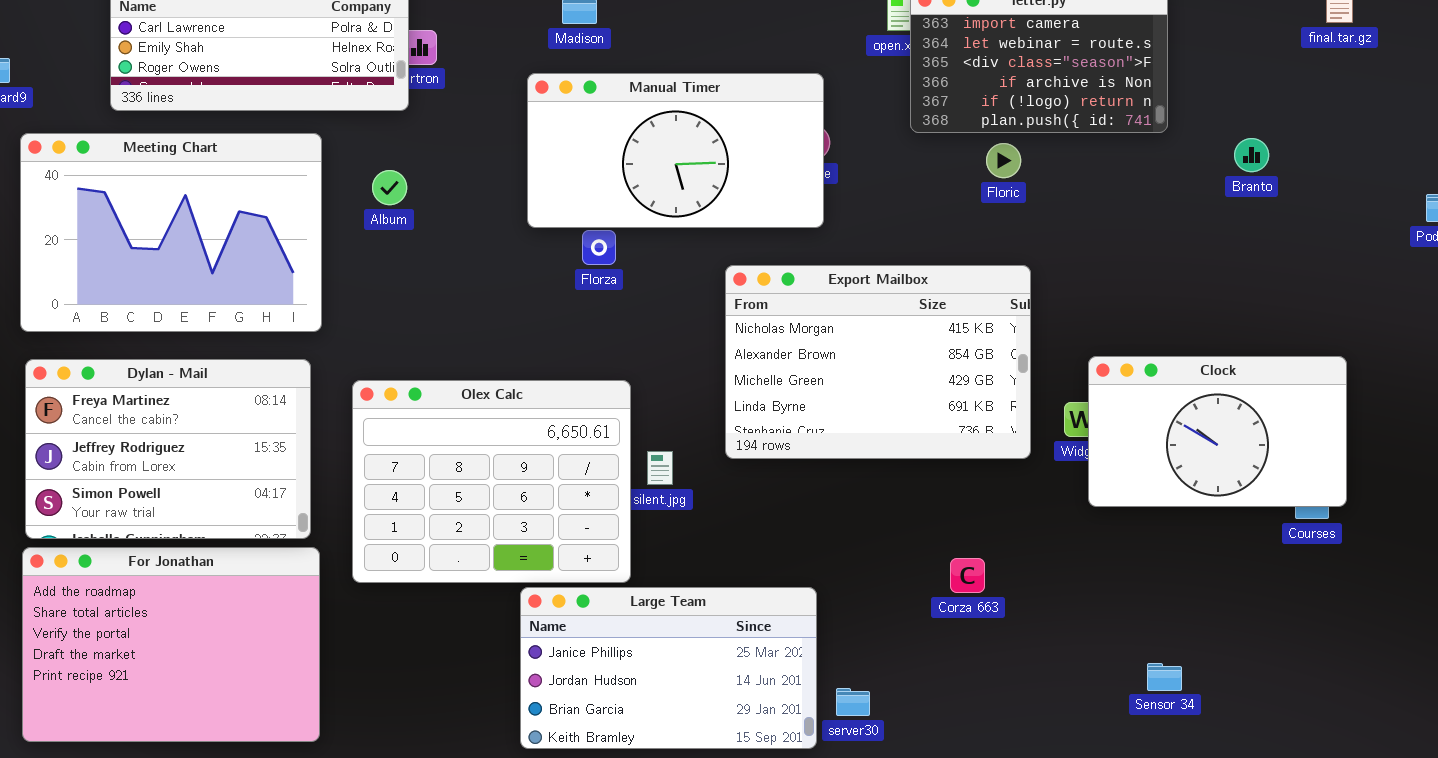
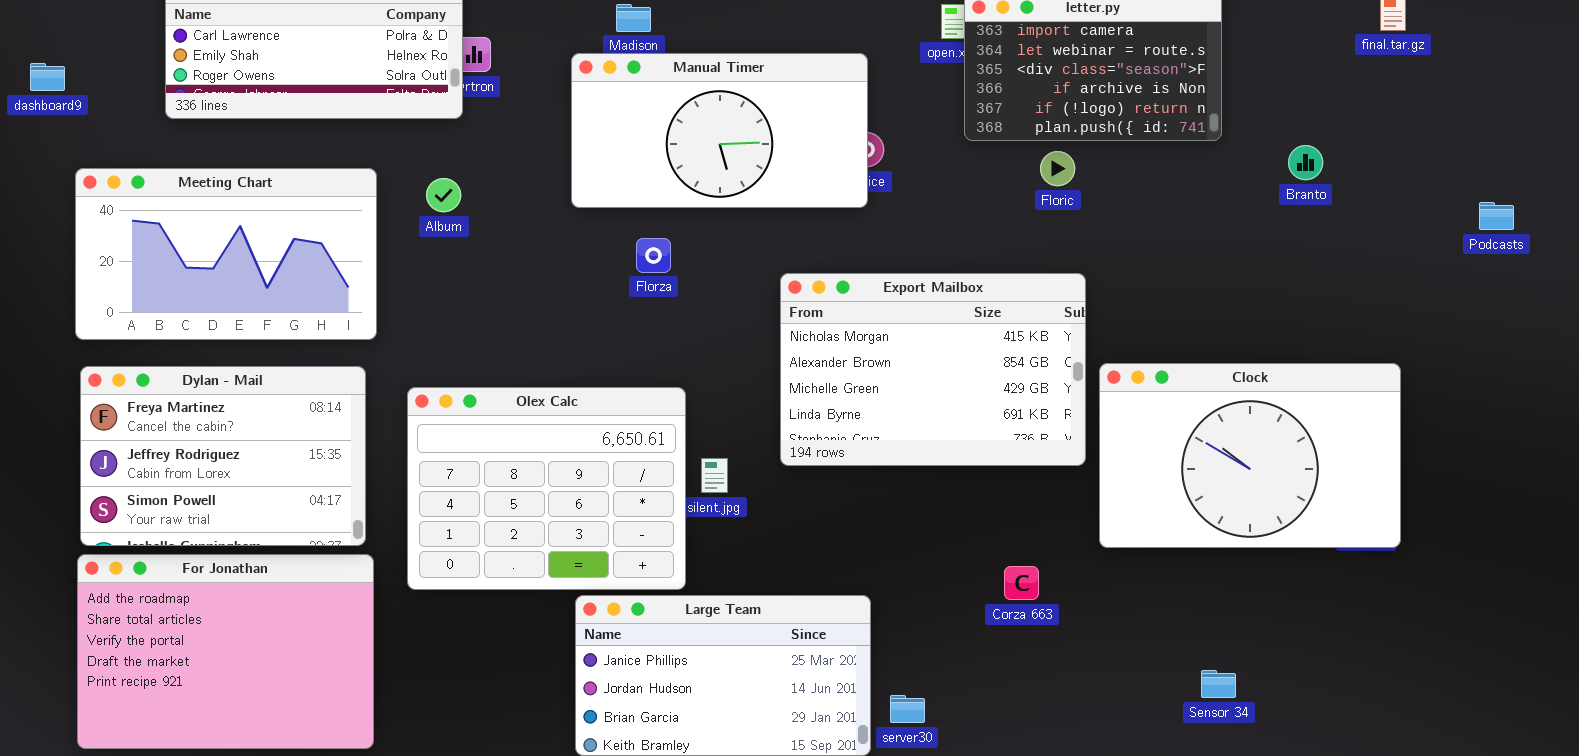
Manual Timer: [527,73,824,228] -> [571,53,868,208], moved
Meeting Chart: [20,133,322,332] -> [75,168,377,340], resized
Clock: [1088,356,1347,507] -> [1099,363,1401,548], resized

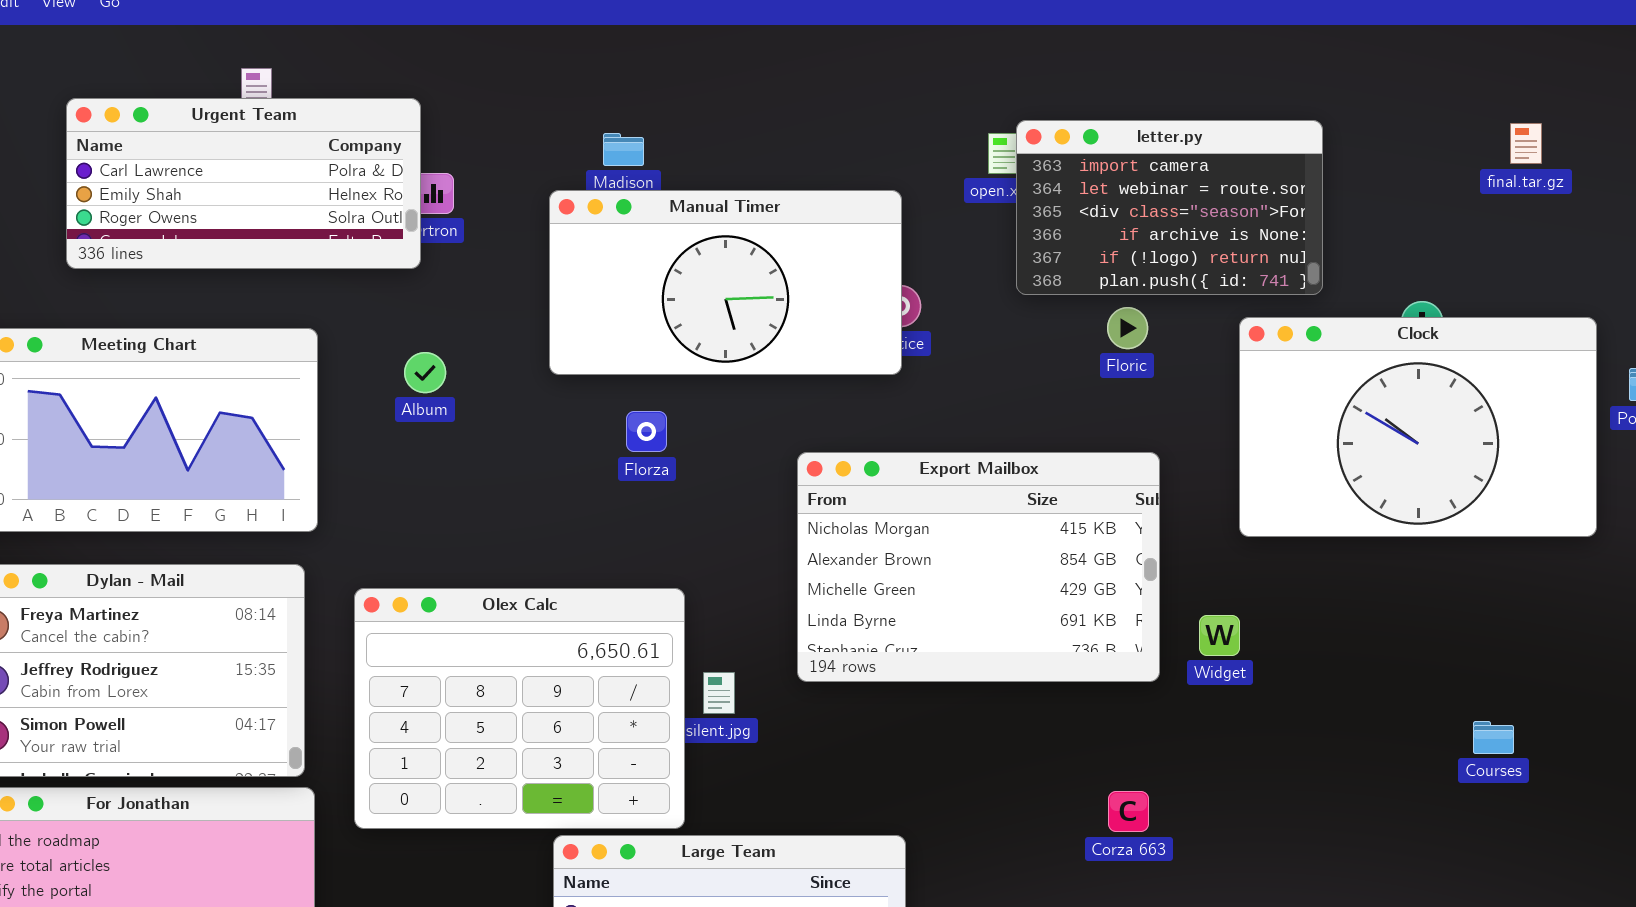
Album: [426,178,461,212] -> [404,352,446,393], moved
Clock: [1099,363,1401,548] -> [1239,317,1597,537], moved
Corza 663: [1004,566,1039,600] -> [1108,791,1149,832], moved

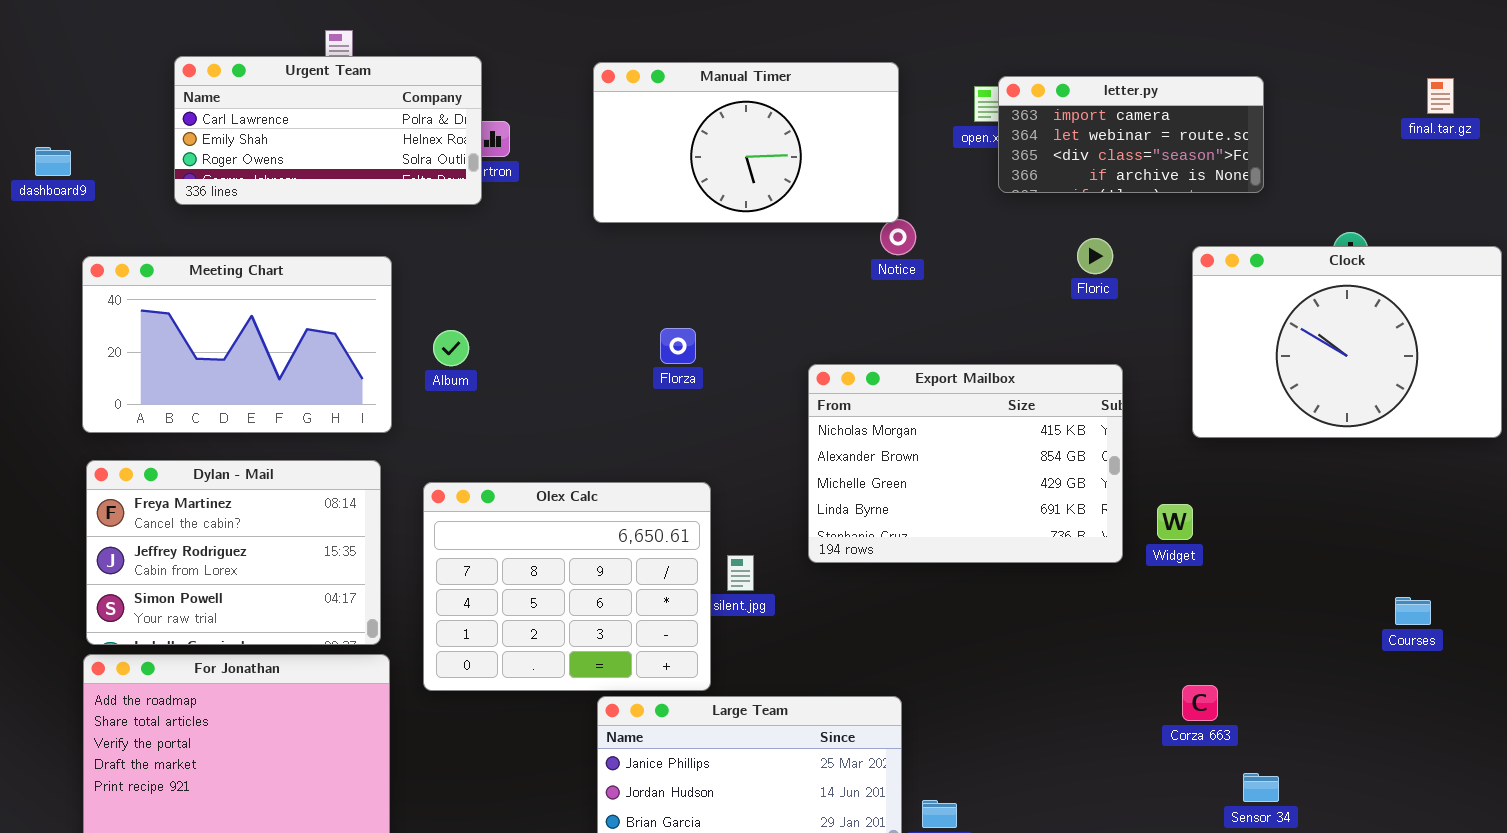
letter.py: [1016,120,1323,295] -> [998,76,1264,193], resized
Manual Timer: [549,190,902,375] -> [593,62,899,223], moved
Album: [404,352,446,393] -> [433,330,469,366], moved
Corza 663: [1108,791,1149,832] -> [1182,685,1218,721], moved

